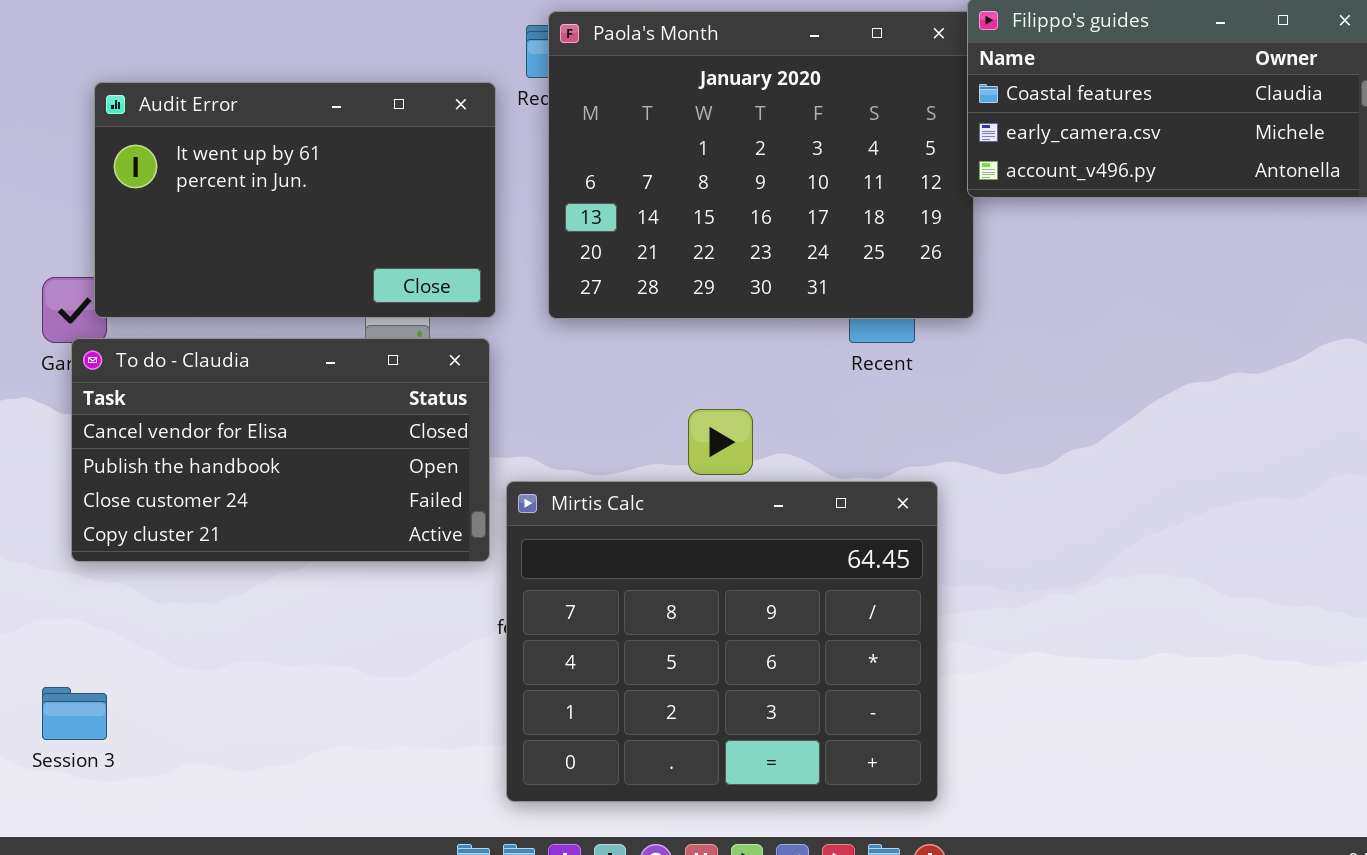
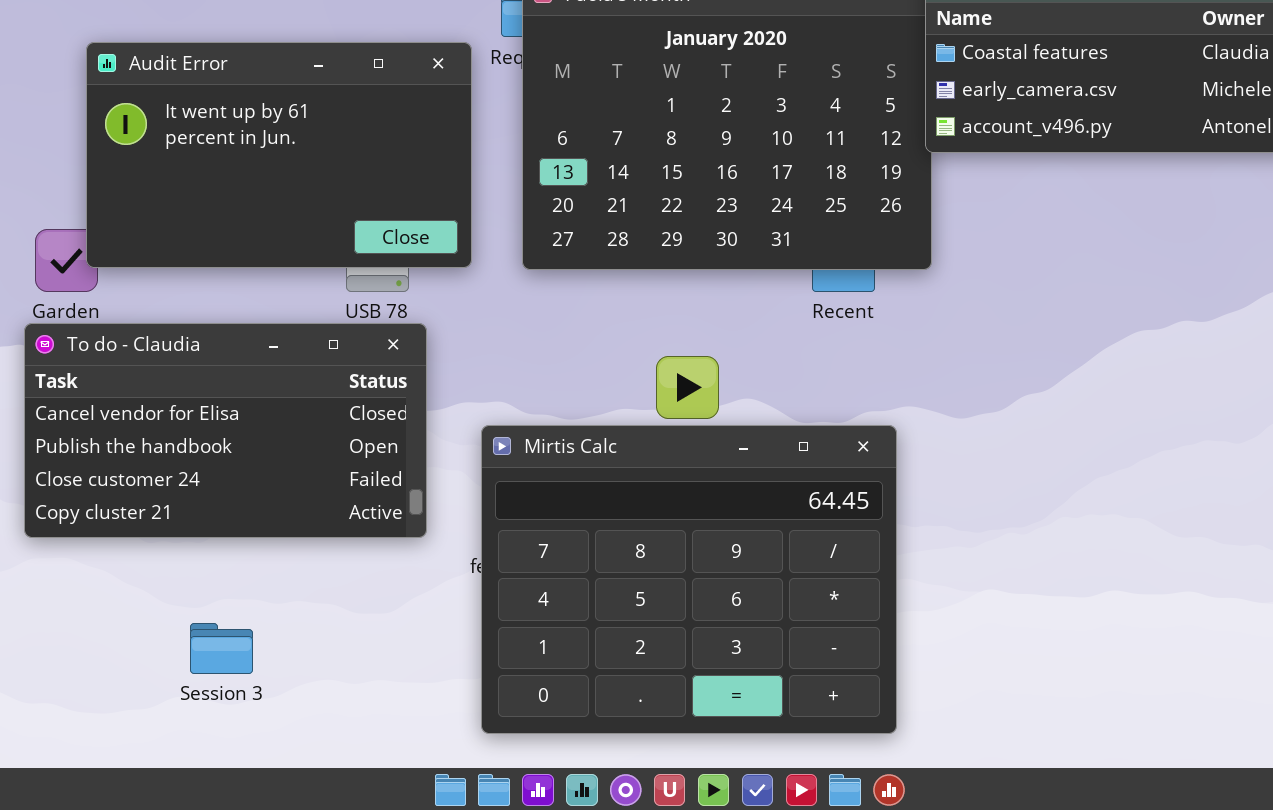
To do - Claudia: [71,338,490,562] -> [24,323,427,538], moved
Session 3: [42,687,107,740] -> [190,623,253,674], moved

